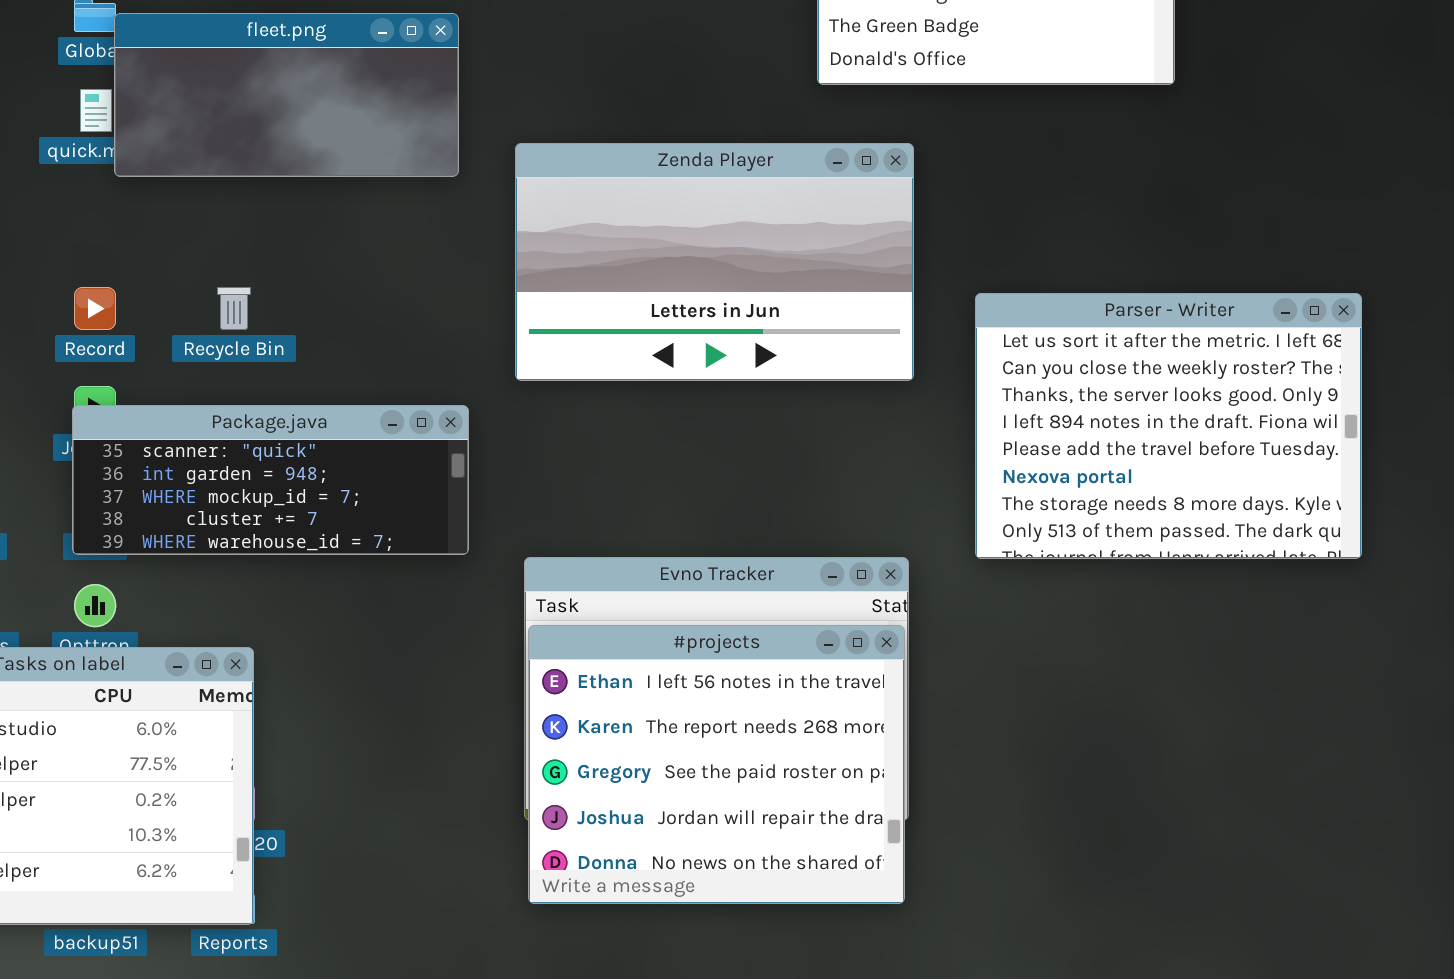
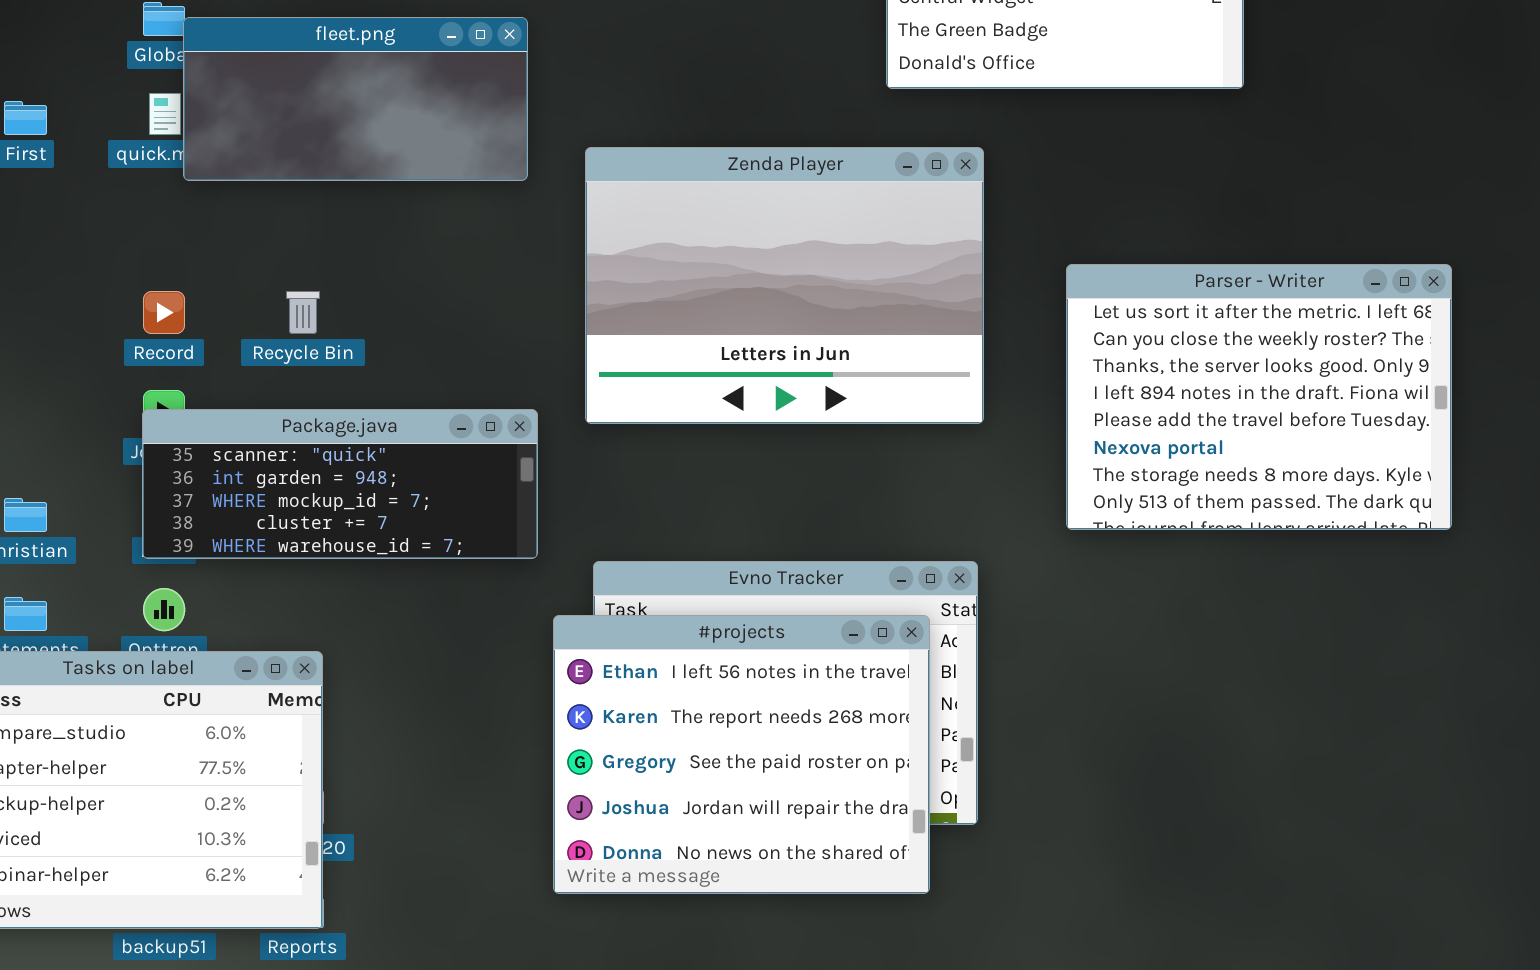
Zenda Player: [515,143,914,381] -> [585,147,984,424], resized
Parser - Writer: [975,293,1362,559] -> [1066,264,1452,530], moved
#projects: [528,625,905,904] -> [553,615,930,894], moved

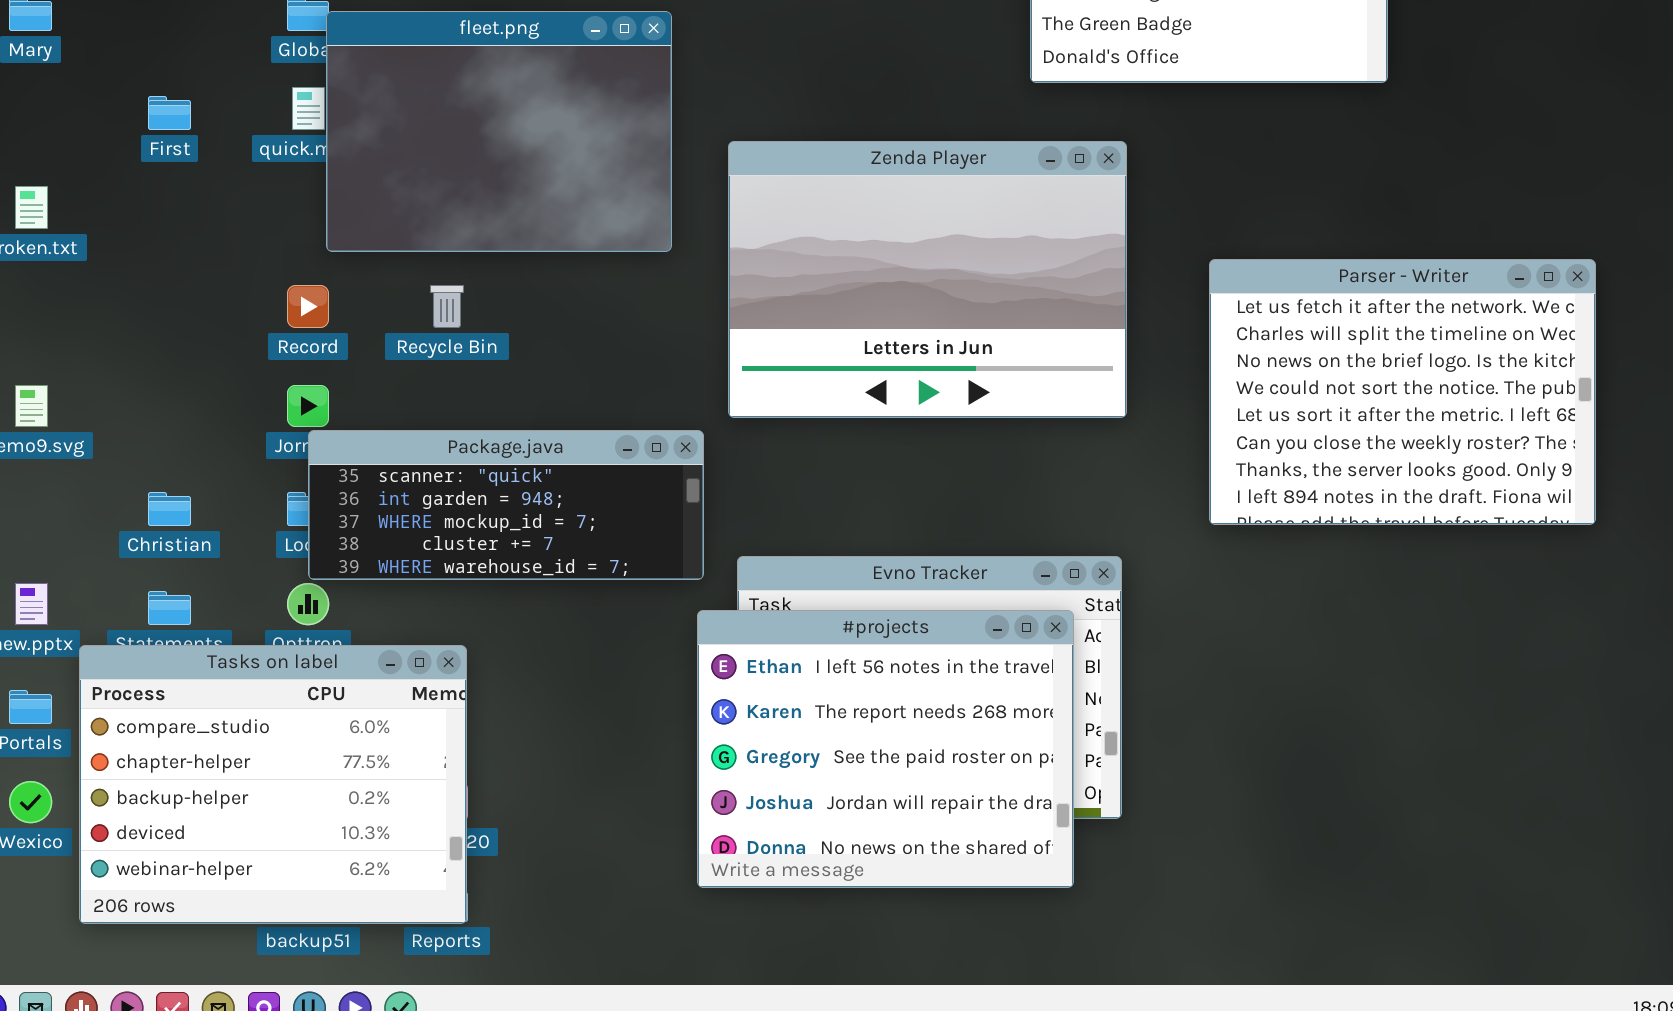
fleet.png: [183,17,528,181] -> [326,11,672,252], resized
Parser - Writer: [1066,264,1452,530] -> [1209,259,1596,525], scrolled up 4 rows
Package.java: [142,409,538,559] -> [308,430,704,580], moved

